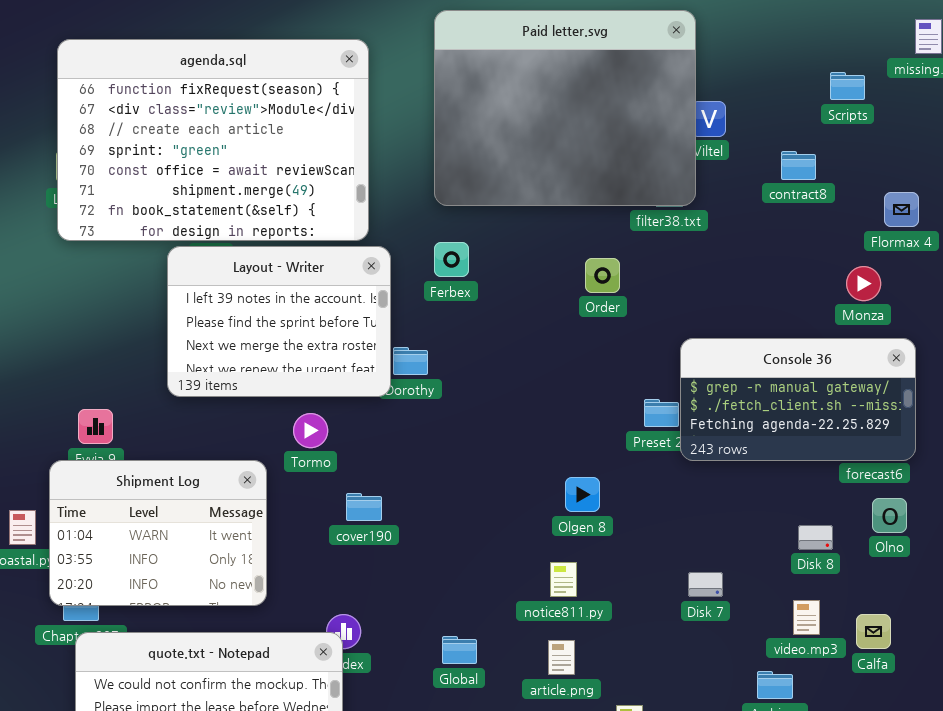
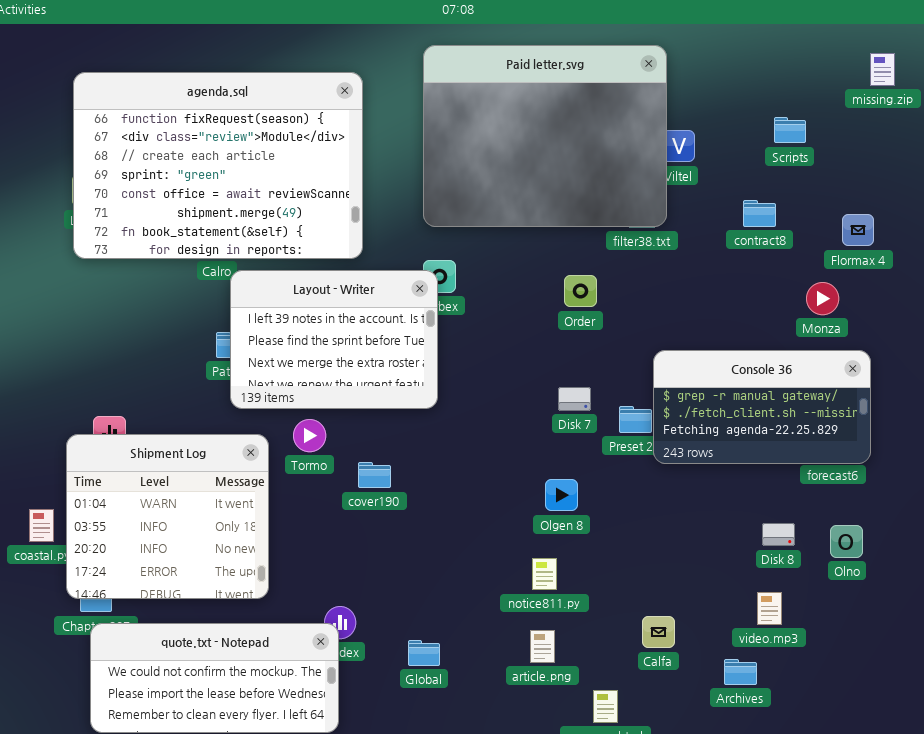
Scripts: [830,72,865,100] -> [774,117,806,143], moved
contract8: [781,151,816,180] -> [743,200,776,227], moved
Layout - Writer: [167,246,391,397] -> [230,270,438,409], moved
Shipment Log: [49,460,267,606] -> [66,434,269,599], resized
cover190: [346,493,382,521] -> [358,462,391,488], moved
Olno: [872,498,907,533] -> [830,525,863,558], moved
Disk 7: [688,572,723,597] -> [558,387,591,411], moved
Calfa: [856,614,891,649] -> [642,616,675,648], moved
Global: [442,636,477,664] -> [408,640,440,666], moved

